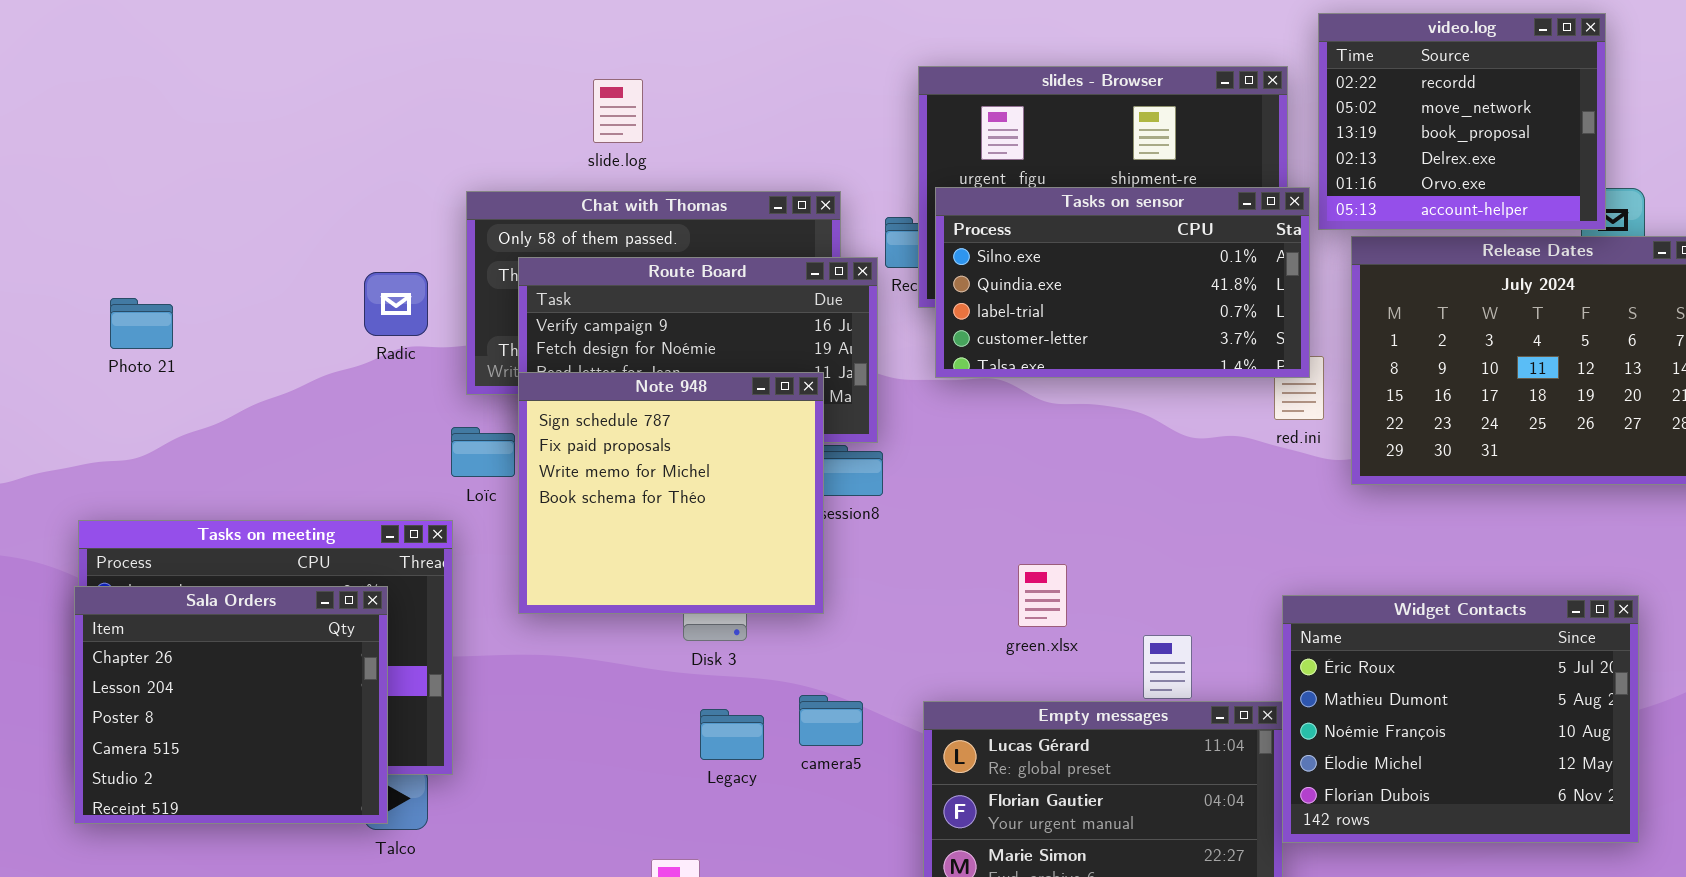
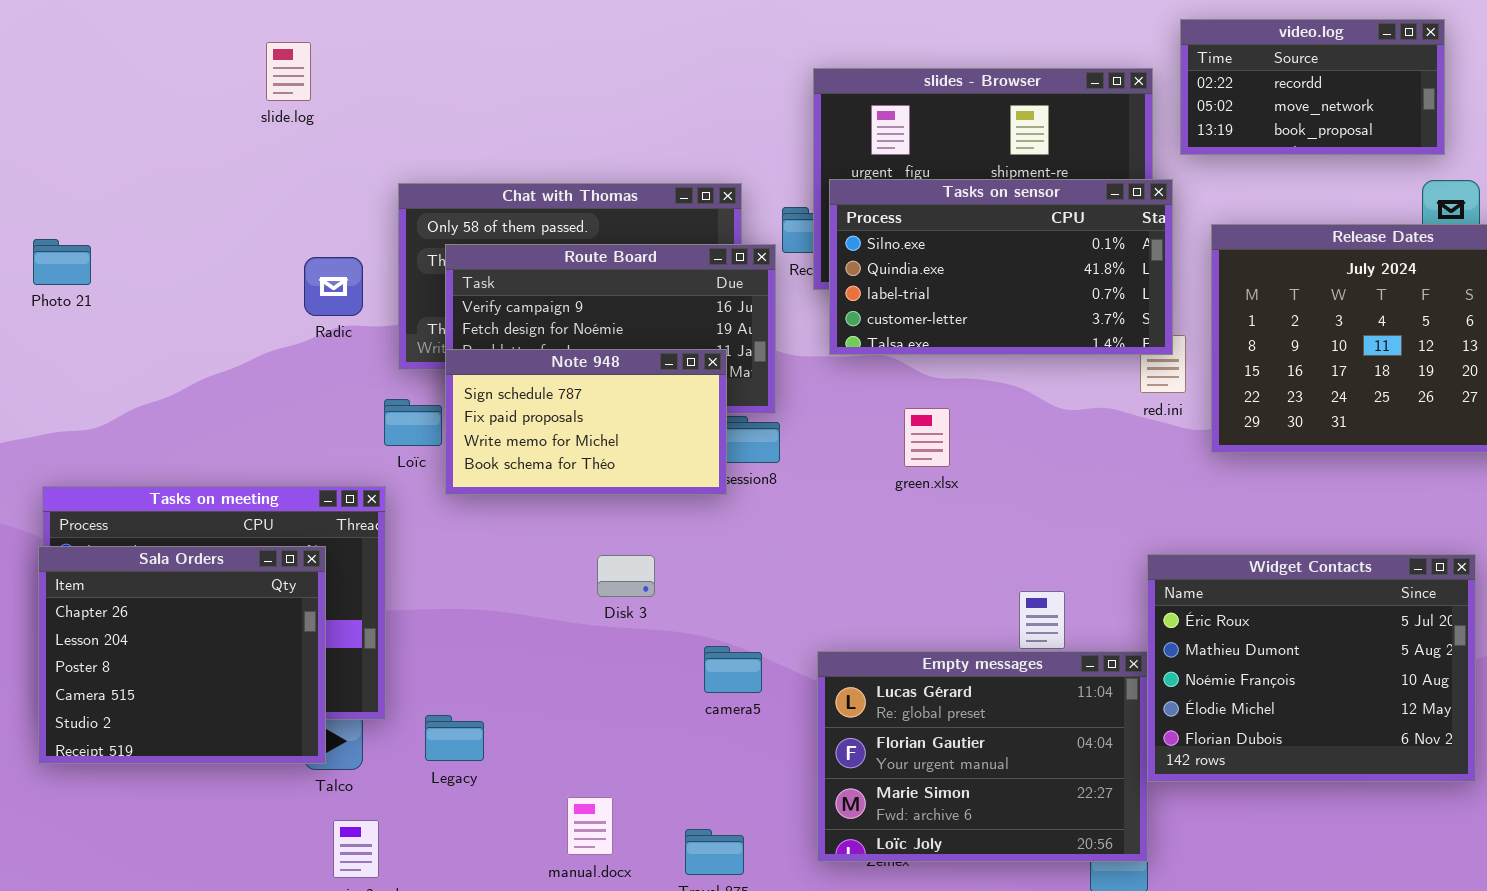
video.log: [1318,13,1606,230] -> [1180,19,1445,155], resized
slide.log: [593,79,643,143] -> [266,42,311,101], moved
Photo 21: [110,298,173,349] -> [33,239,91,285], moved
Note 948: [518,372,824,614] -> [445,349,727,495], resized
green.xlsx: [1018,564,1067,627] -> [904,408,950,467], moved
Legacy: [700,709,764,760] -> [425,715,484,761], moved

